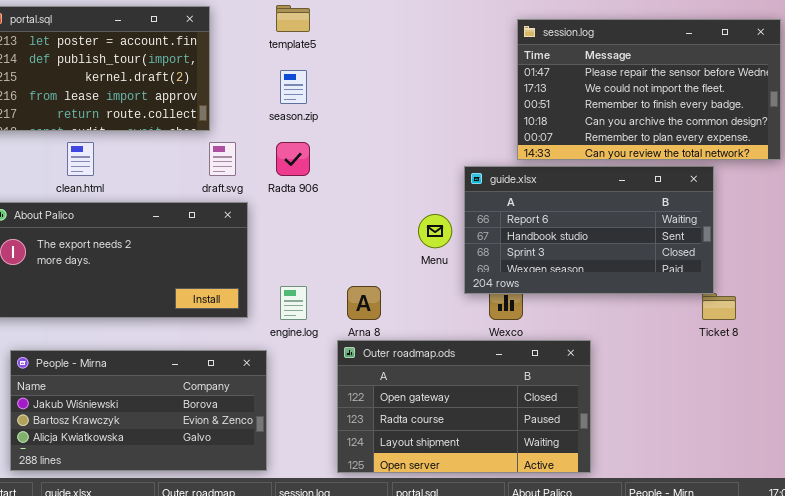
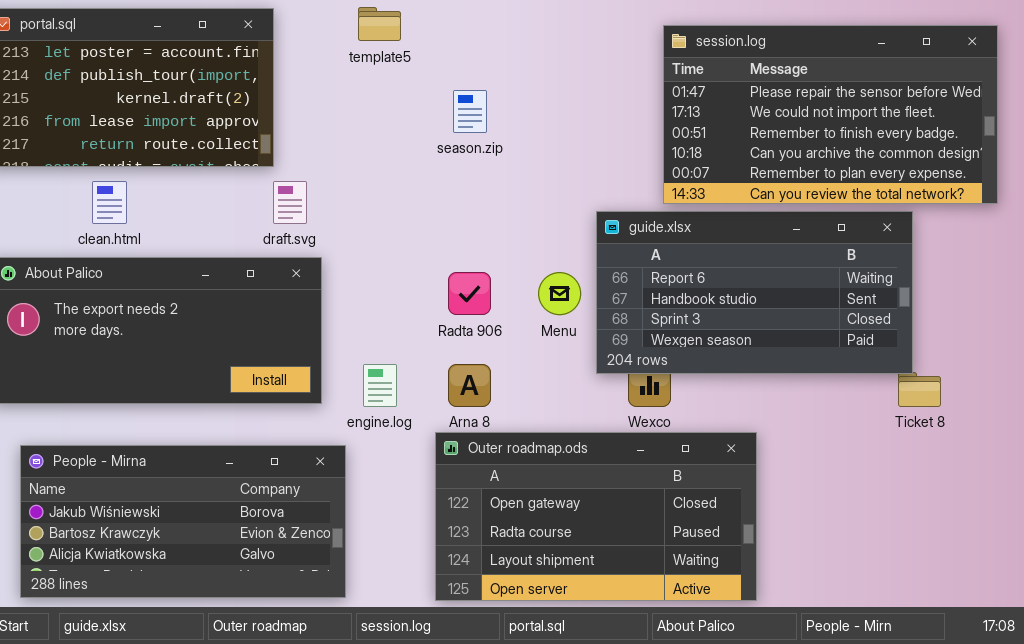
season.zip: [280,70,307,104] -> [453,90,487,133], moved
Radta 906: [276,142,310,176] -> [448,272,491,315], moved

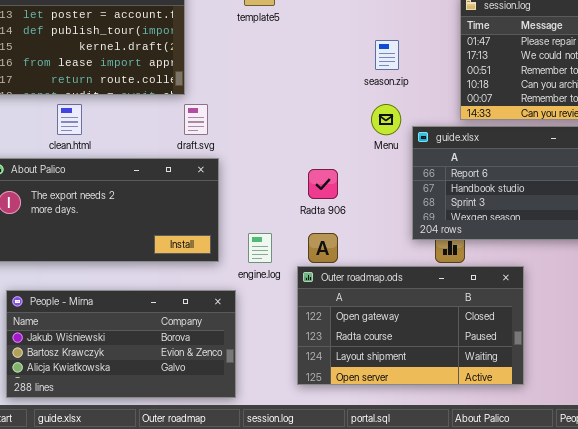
season.zip: [453,90,487,133] -> [375,40,399,70], moved
Menu: [538,272,581,315] -> [371,104,401,135], moved
Outer roadmap.ods: [435,432,757,601] -> [297,266,524,385], moved

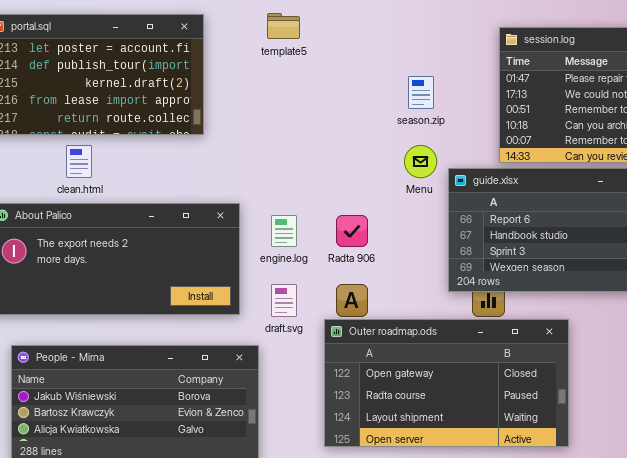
draft.svg: [184,104,208,135] -> [271,284,297,317], moved
engine.log: [248,233,272,263] -> [271,215,297,247], moved

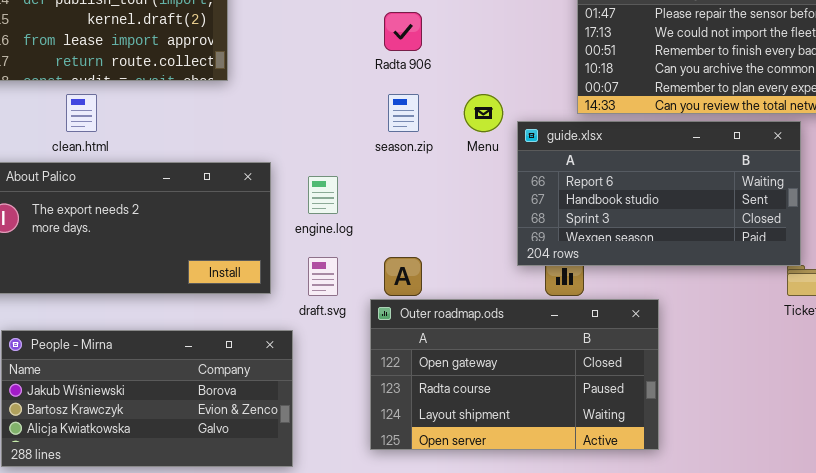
season.zip: [408,76,434,109] -> [388,94,419,132], moved
Radta 906: [336,215,368,247] -> [384,12,422,51], moved

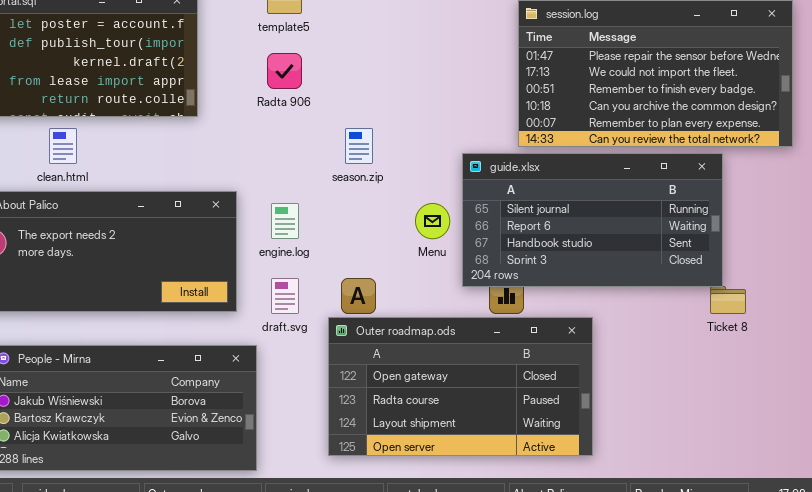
Radta 906: [384,12,422,51] -> [267,53,302,89], moved
Menu: [464,94,503,132] -> [415,203,450,239], moved
guide.xlsx: [517,121,801,266] -> [462,153,723,287], scrolled up 1 row

